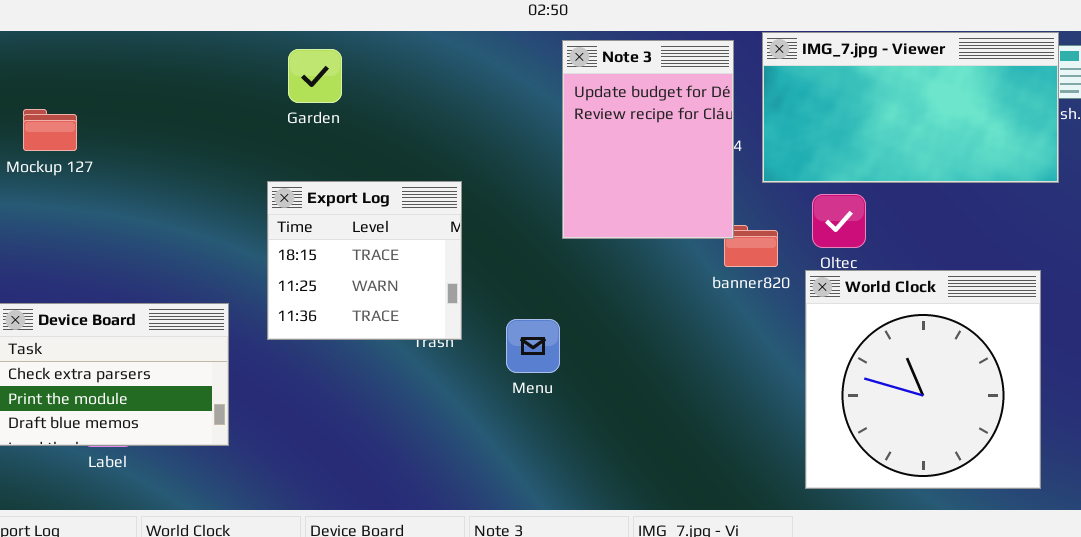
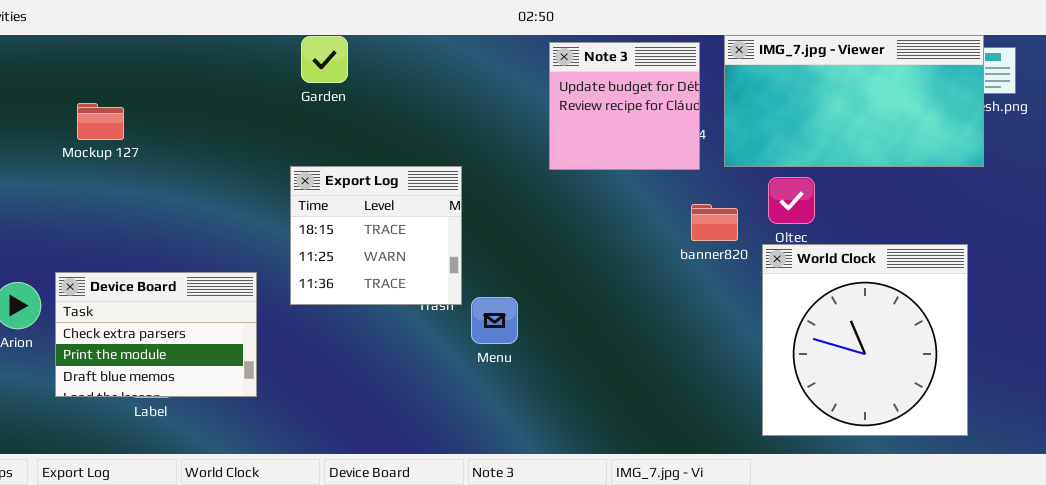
Note 3: [562,40,734,239] -> [549,42,700,170], resized
Garden: [288,49,342,103] -> [301,36,348,83], moved
Menu: [506,319,560,373] -> [471,297,518,344], moved

